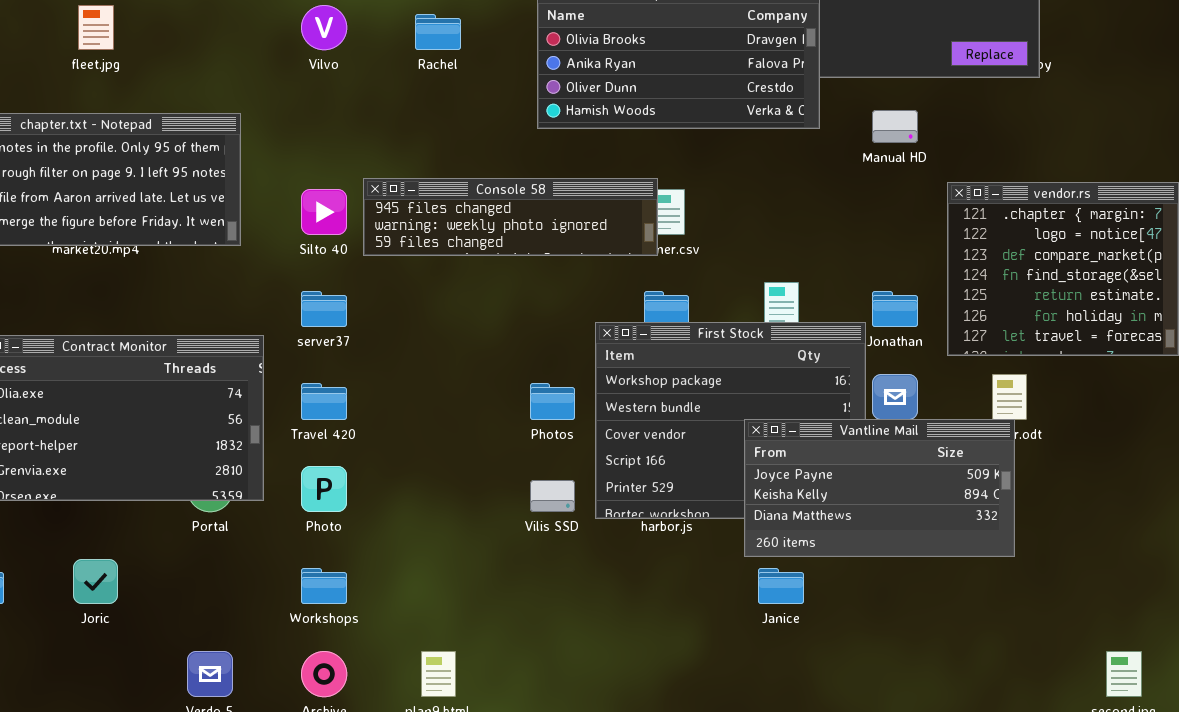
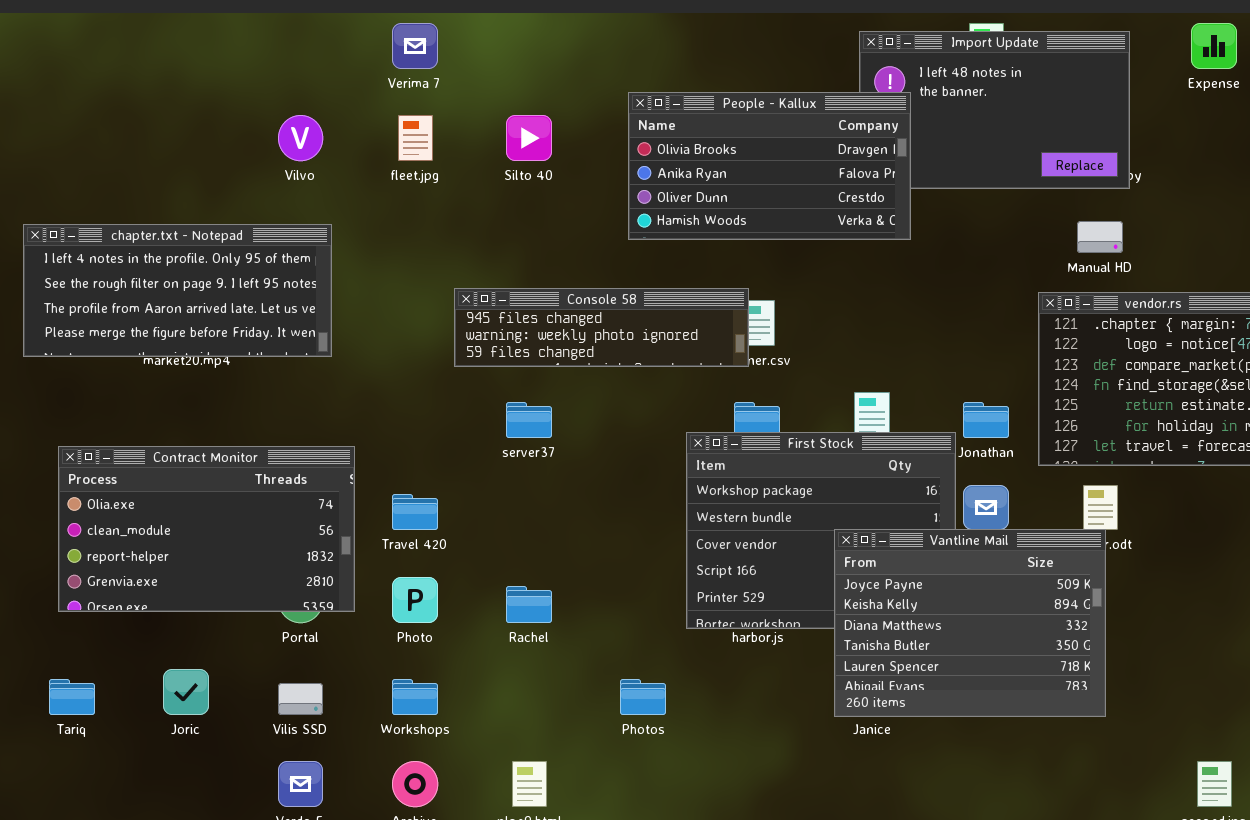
fleet.jpg: [78,5,114,50] -> [398,115,433,161], moved
Vilvo: [301,5,347,50] -> [278,115,323,161], moved
Rachel: [415,14,461,50] -> [506,586,552,623], moved
Manual HD: [872,110,918,143] -> [1077,221,1123,253], moved
Silto 40: [301,189,347,235] -> [506,115,552,161], moved
server37: [301,291,347,327] -> [506,402,552,438], moved
Photos: [530,383,575,420] -> [620,679,666,715], moved
Vantline Mail: [744,419,1015,557] -> [834,529,1106,717], resized
Vilis SSD: [530,480,575,512] -> [278,683,323,715], moved

